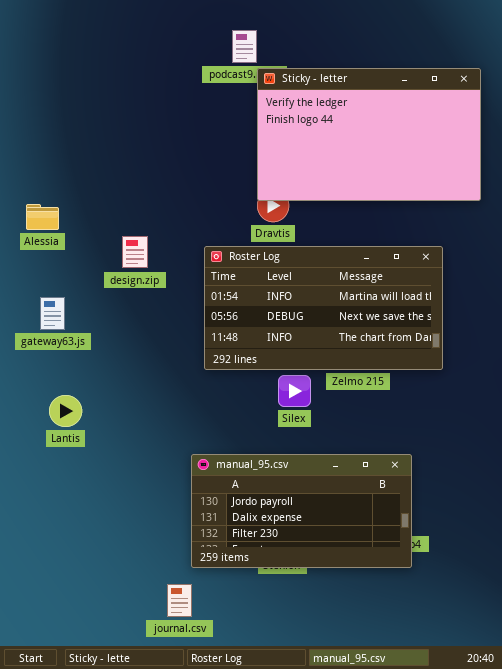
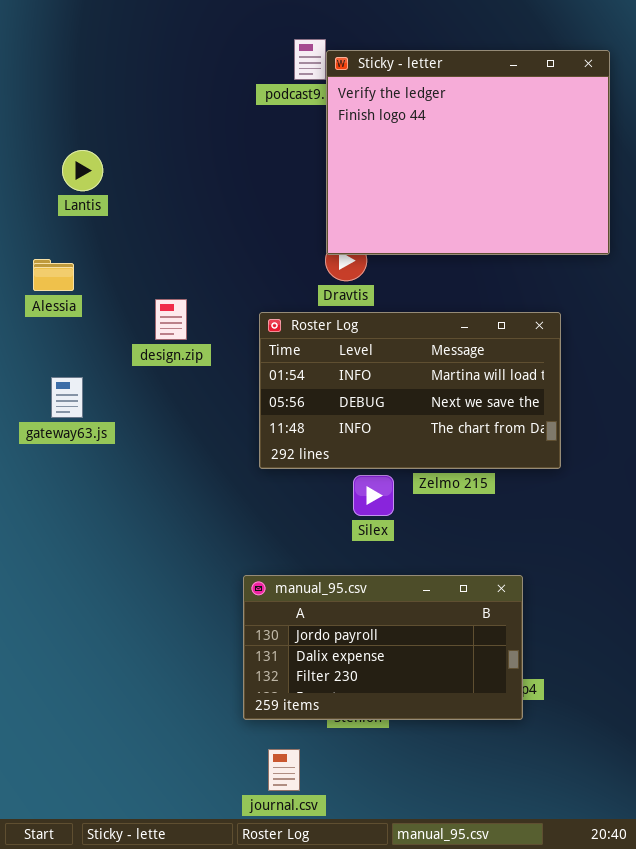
Sticky - letter: [257,68,481,201] -> [326,50,610,255], resized
Lantis: [49,395,82,427] -> [62,150,103,191], moved
journal.csv: [167,584,192,617] -> [268,749,300,791], moved

